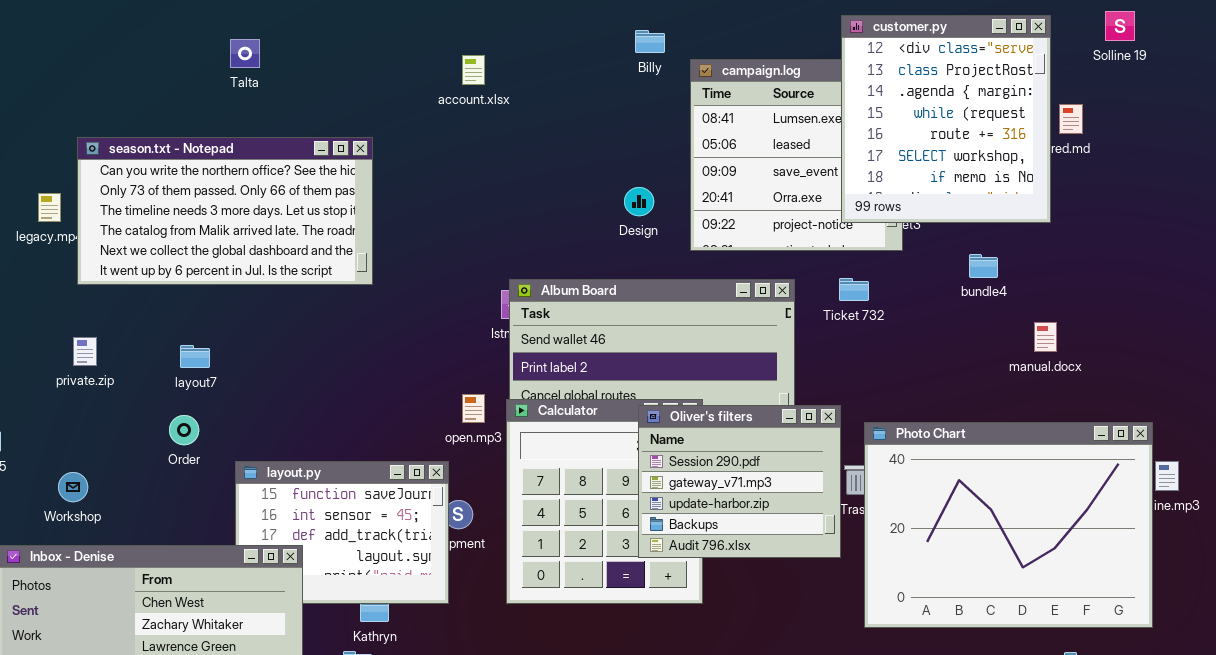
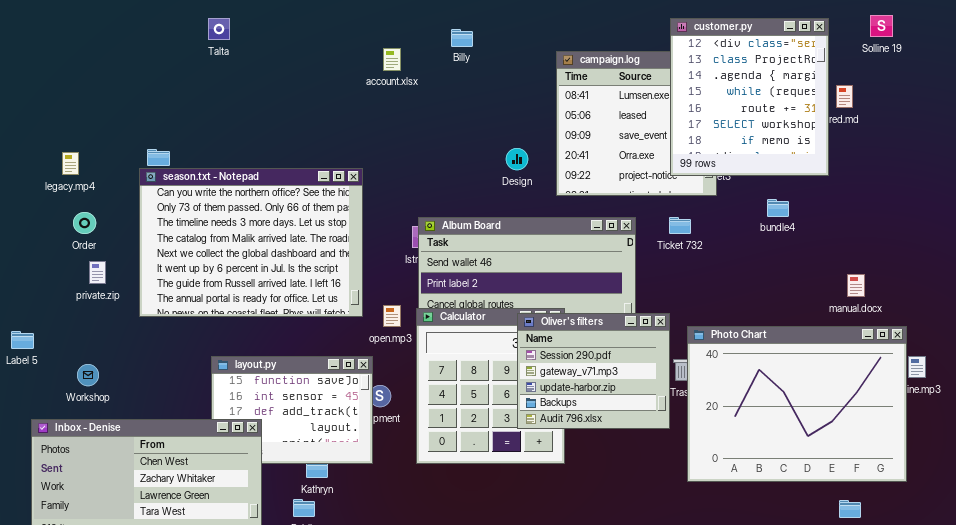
Billy: [635,30,665,53] -> [451,29,473,47], moved
Talta: [230,39,260,68] -> [208,18,230,40], moved
season.txt - Notepad: [77,137,373,285] -> [139,168,363,317], moved, resized
manual.docx: [1034,322,1057,352] -> [847,274,865,297], moved
Order: [169,415,199,445] -> [73,212,96,234], moved

